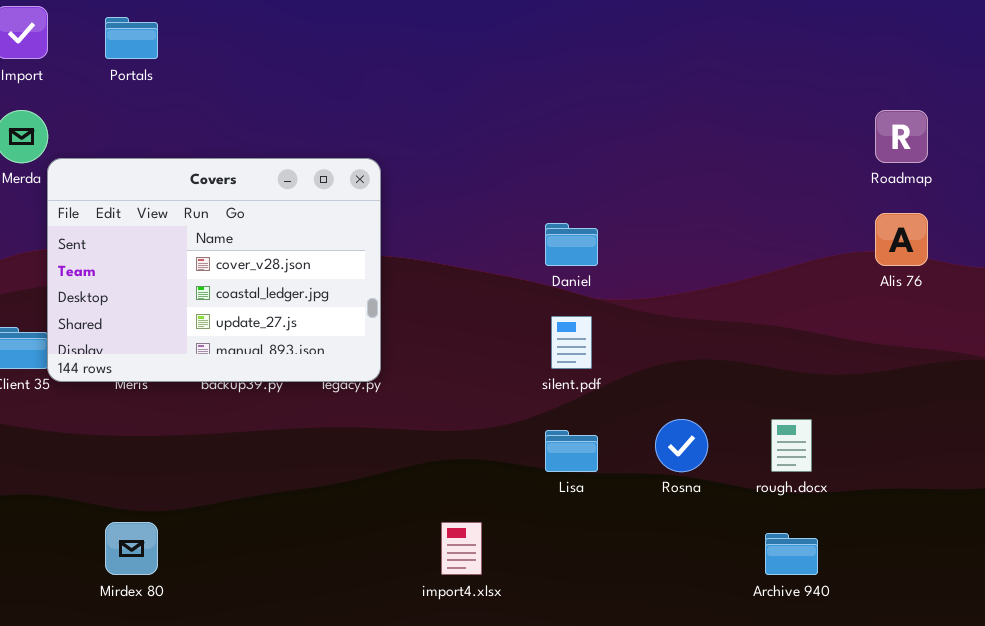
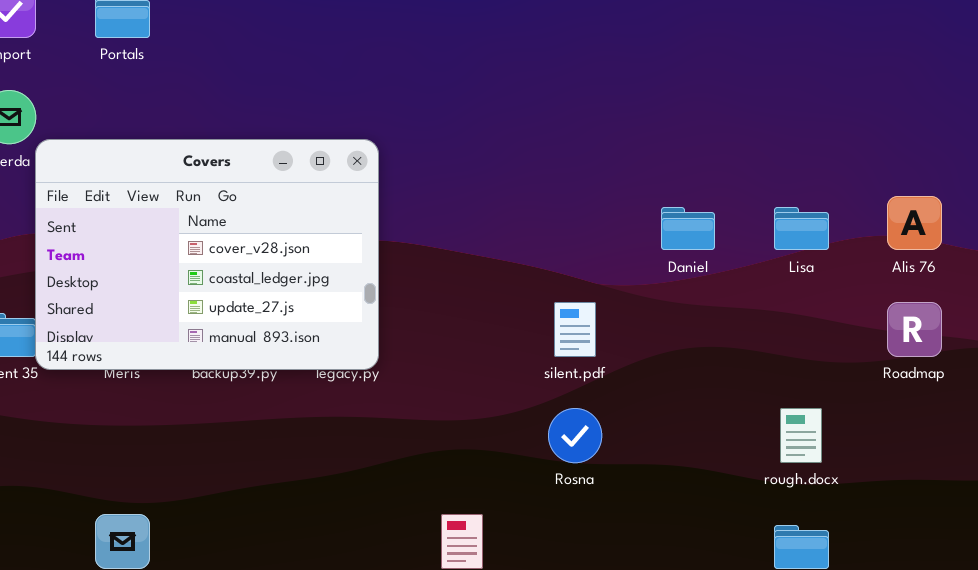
Roadmap: [875,110,928,163] -> [887,302,942,357], moved
Daniel: [545,223,598,266] -> [661,207,715,250], moved
Rosna: [655,419,708,472] -> [548,408,602,463], moved
Lisa: [545,430,598,472] -> [774,207,829,250], moved

